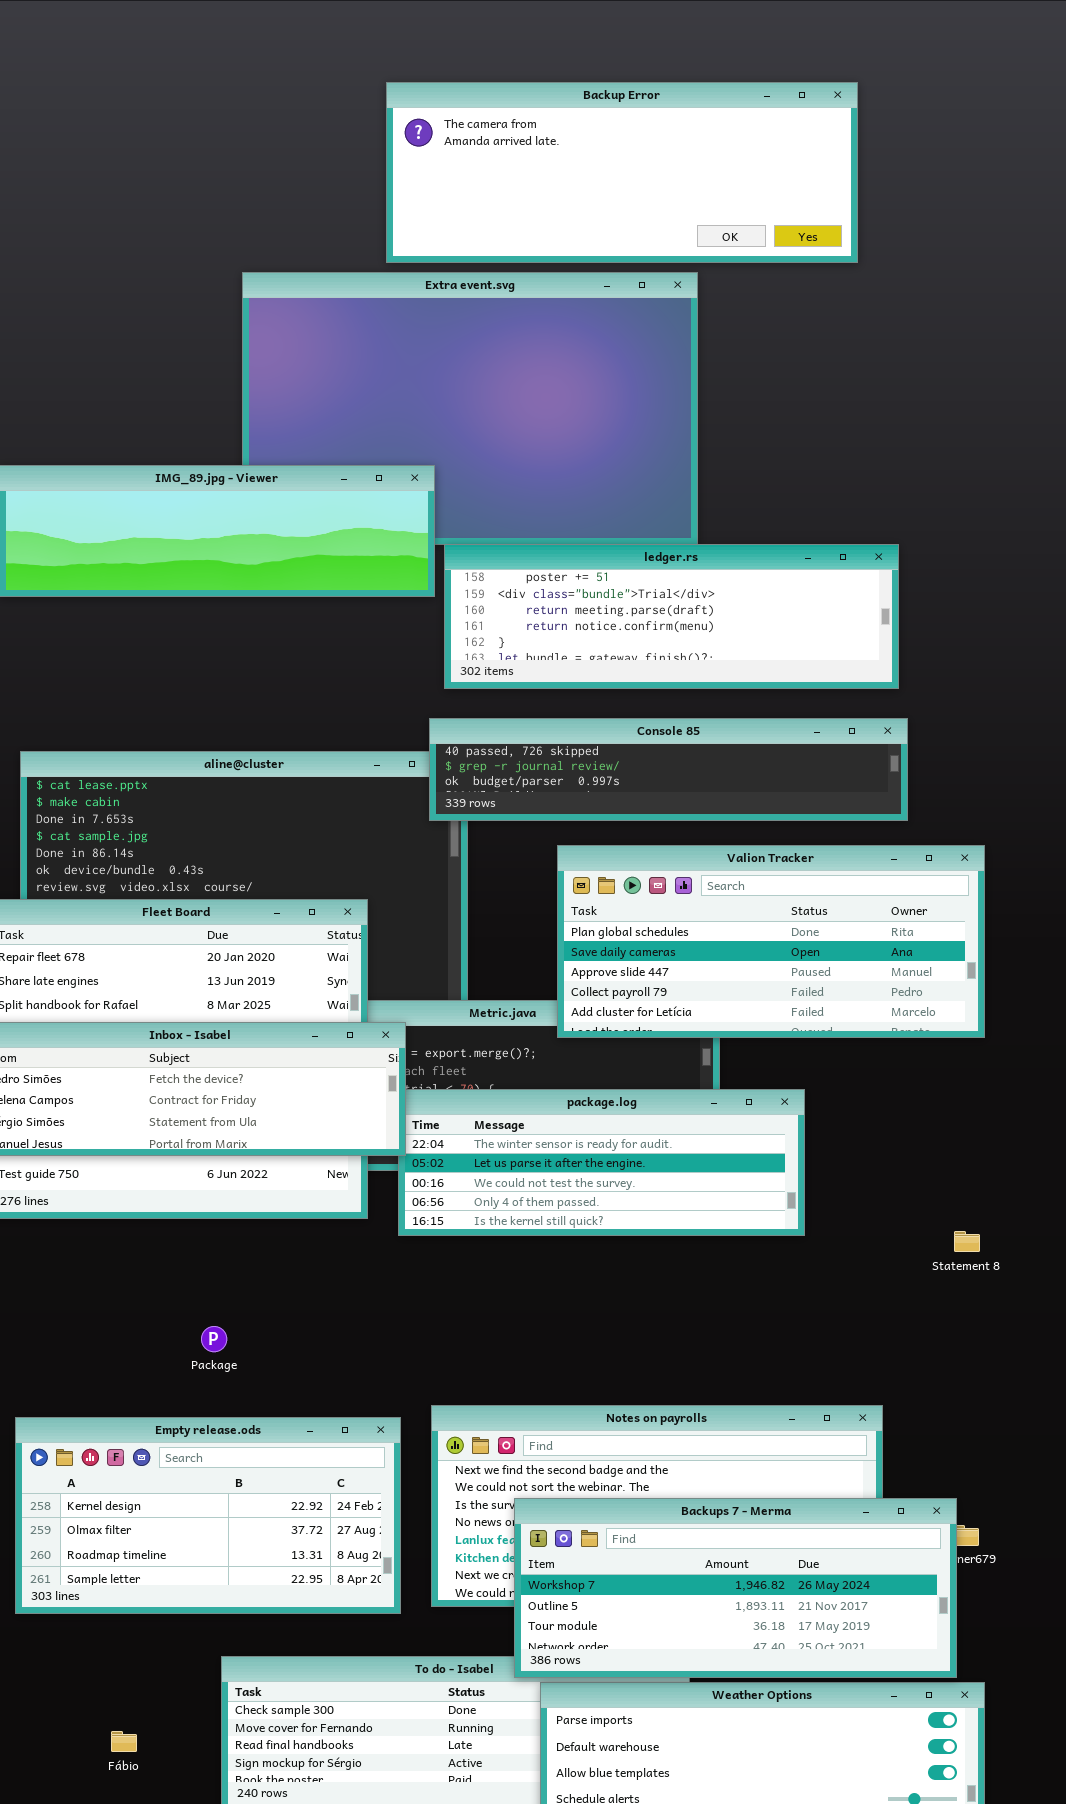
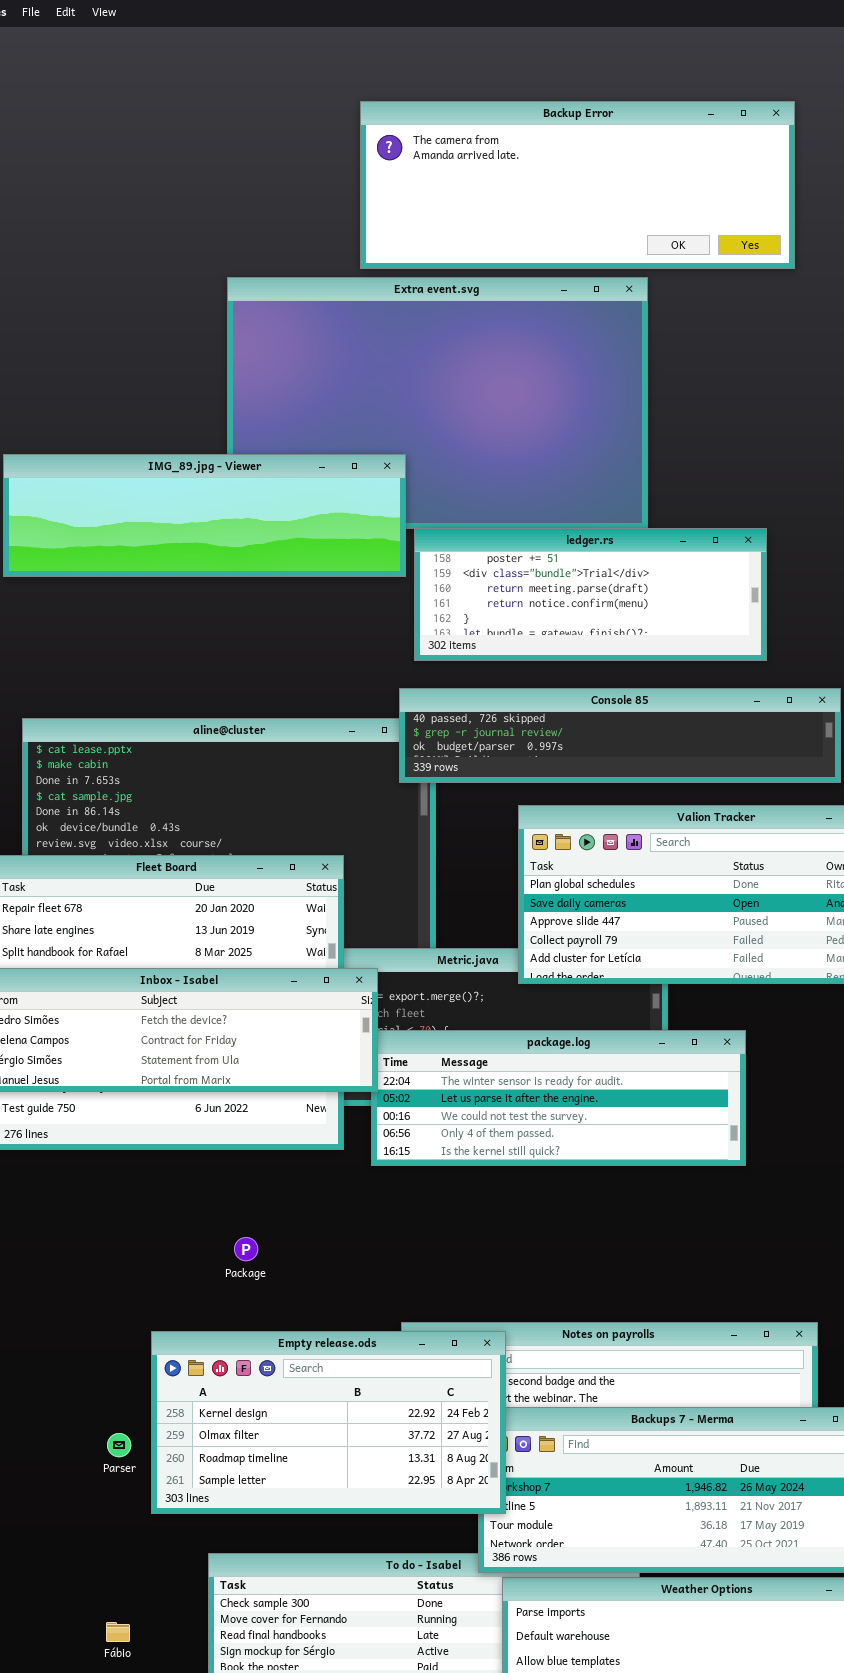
ledger.rs: [444,544,899,689] -> [414,528,767,661], resized
Package: [201,1326,227,1352] -> [234,1237,258,1261], moved
Empty release.ods: [15,1417,401,1614] -> [151,1331,506,1514], moved

